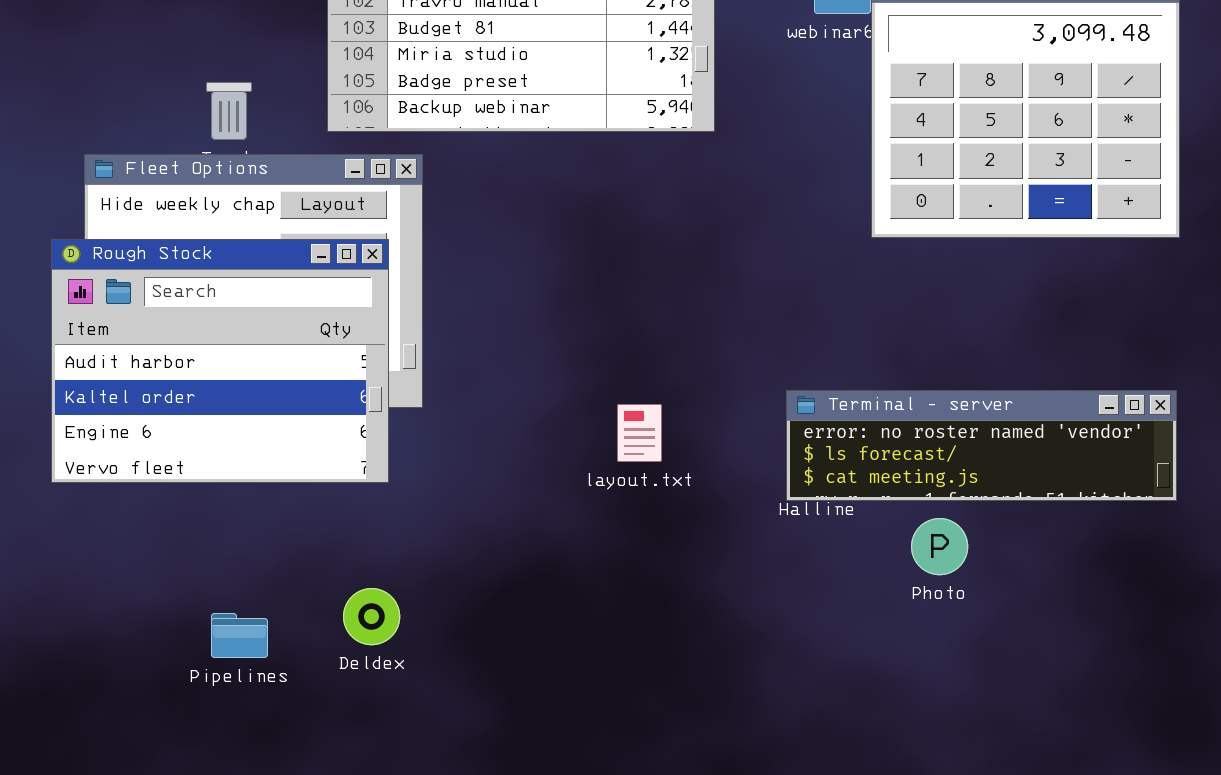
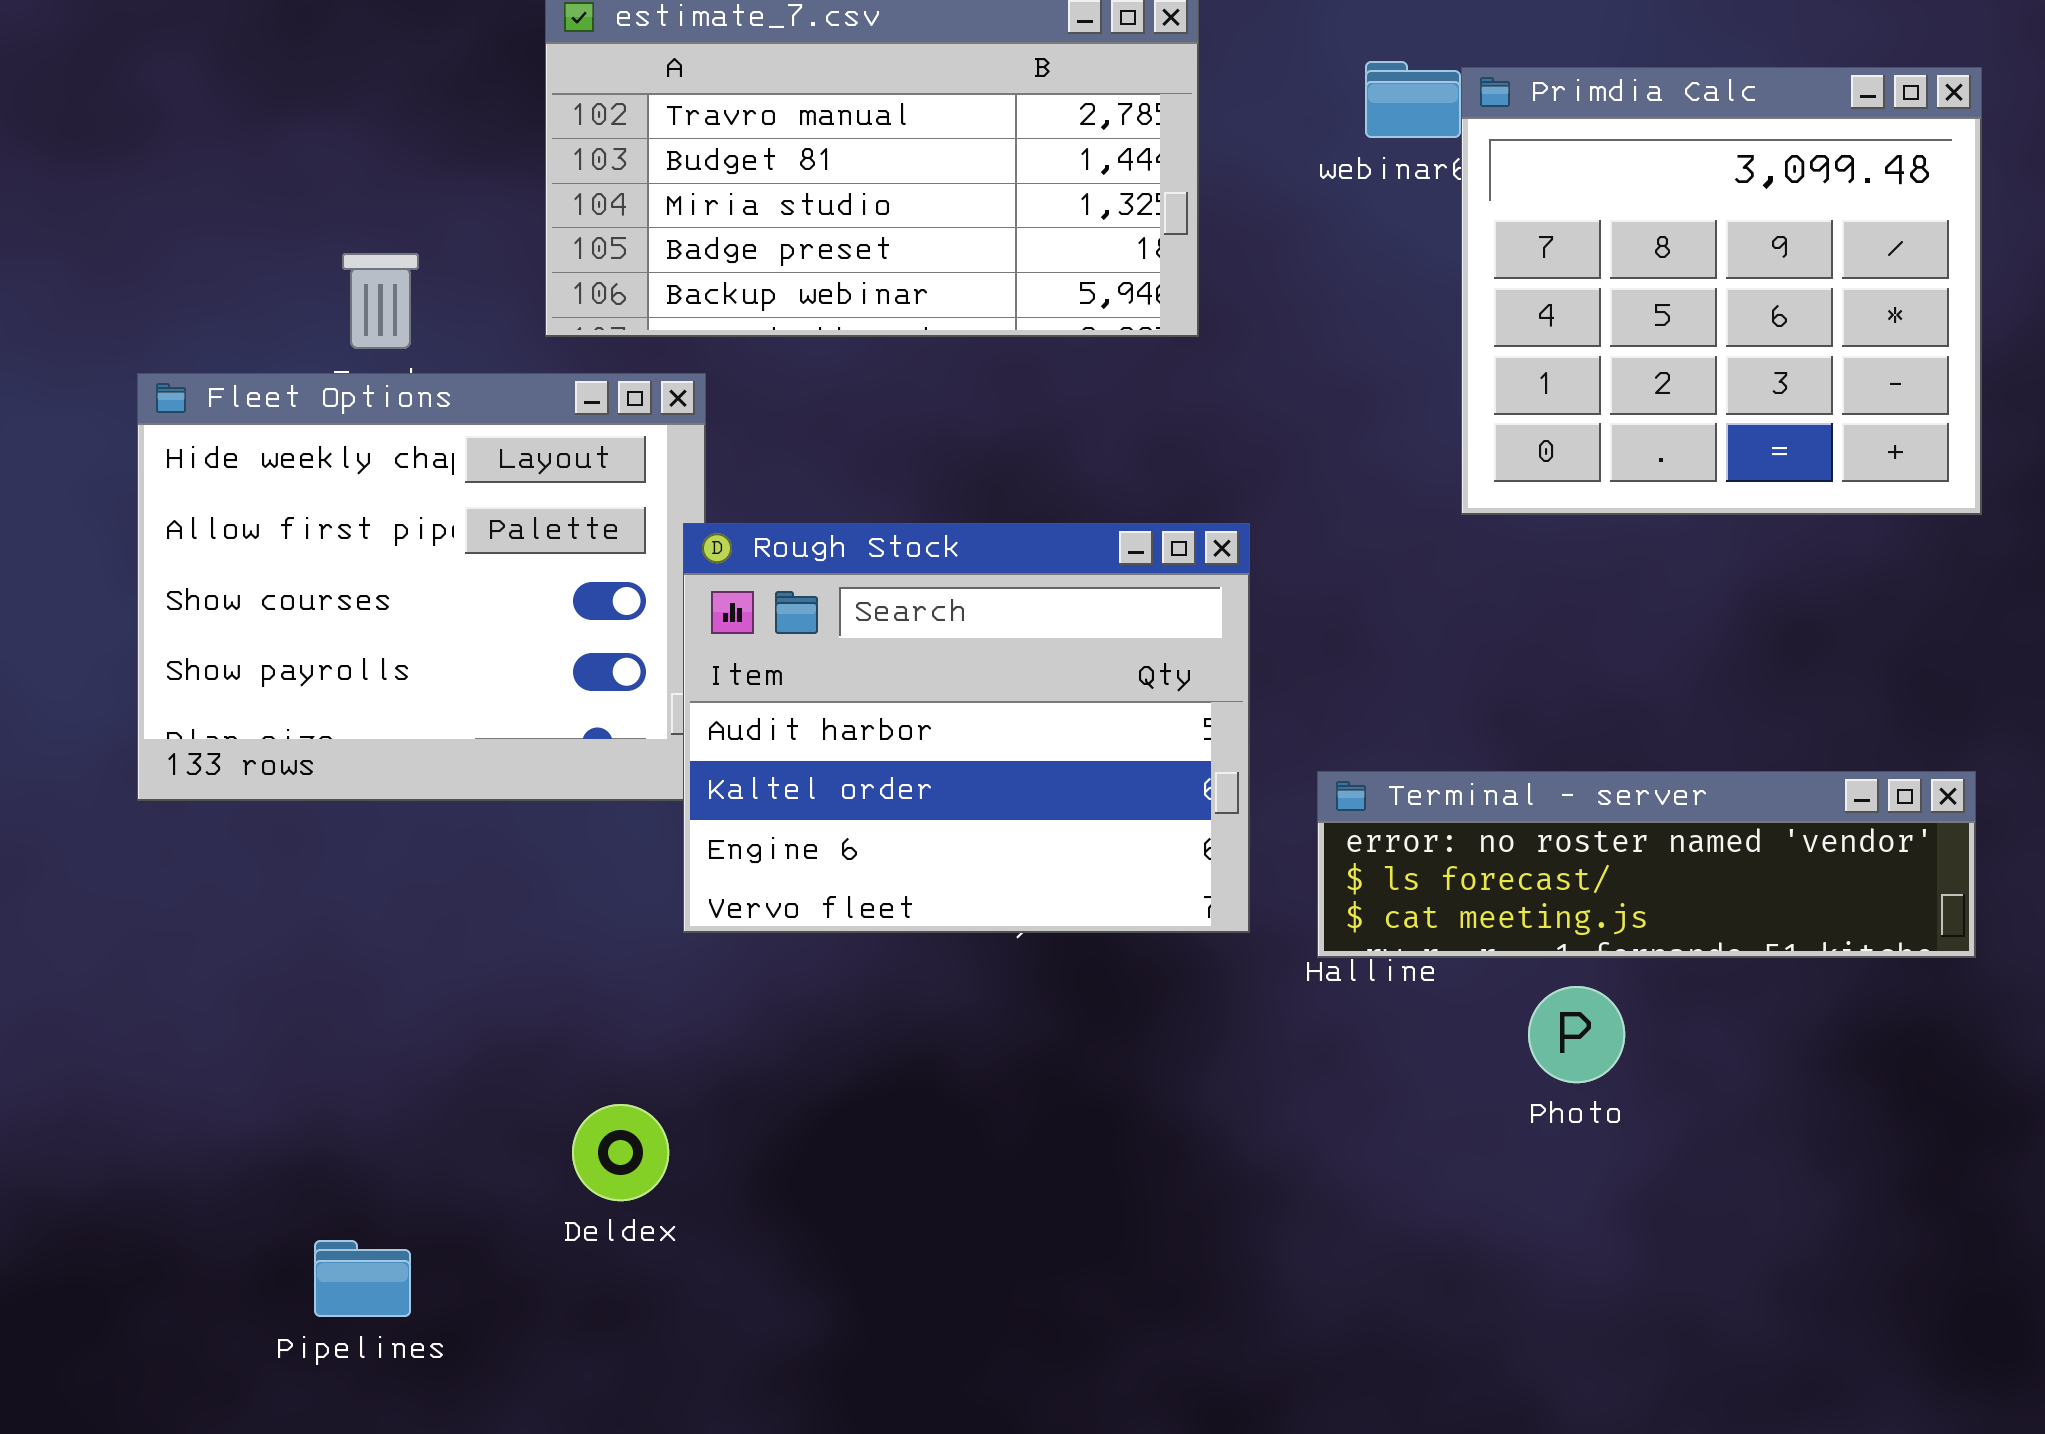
Rough Stock: [51,239,389,483] -> [683,523,1250,933], moved
Pipelines: [211,613,268,658] -> [314,1240,411,1317], moved

